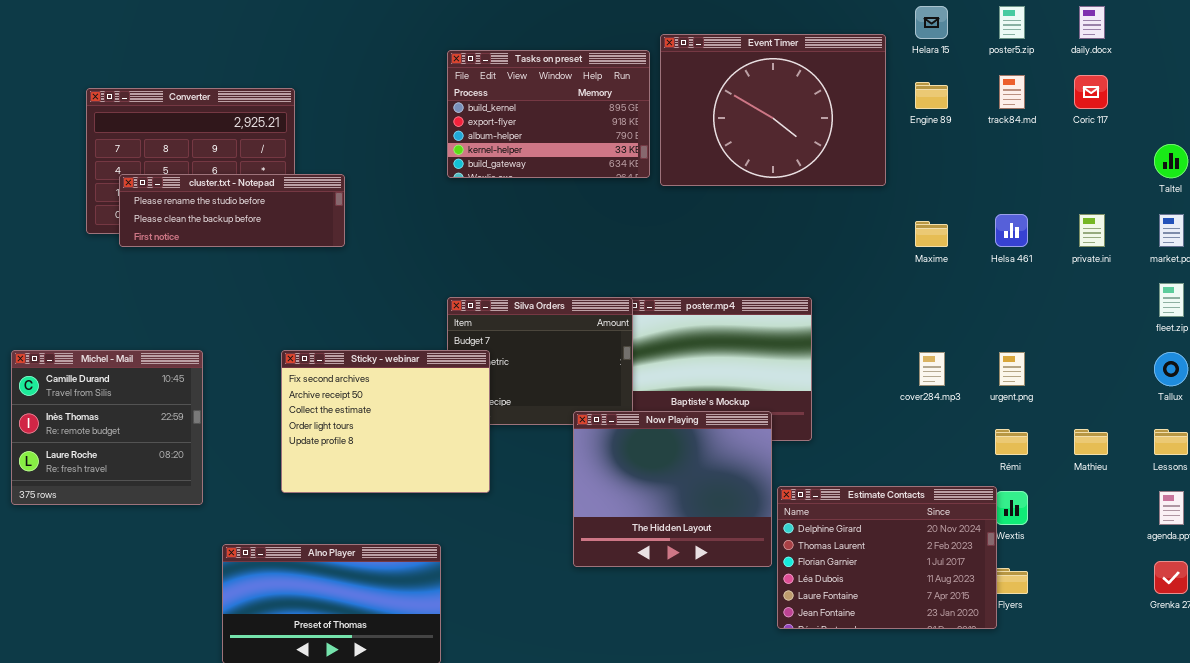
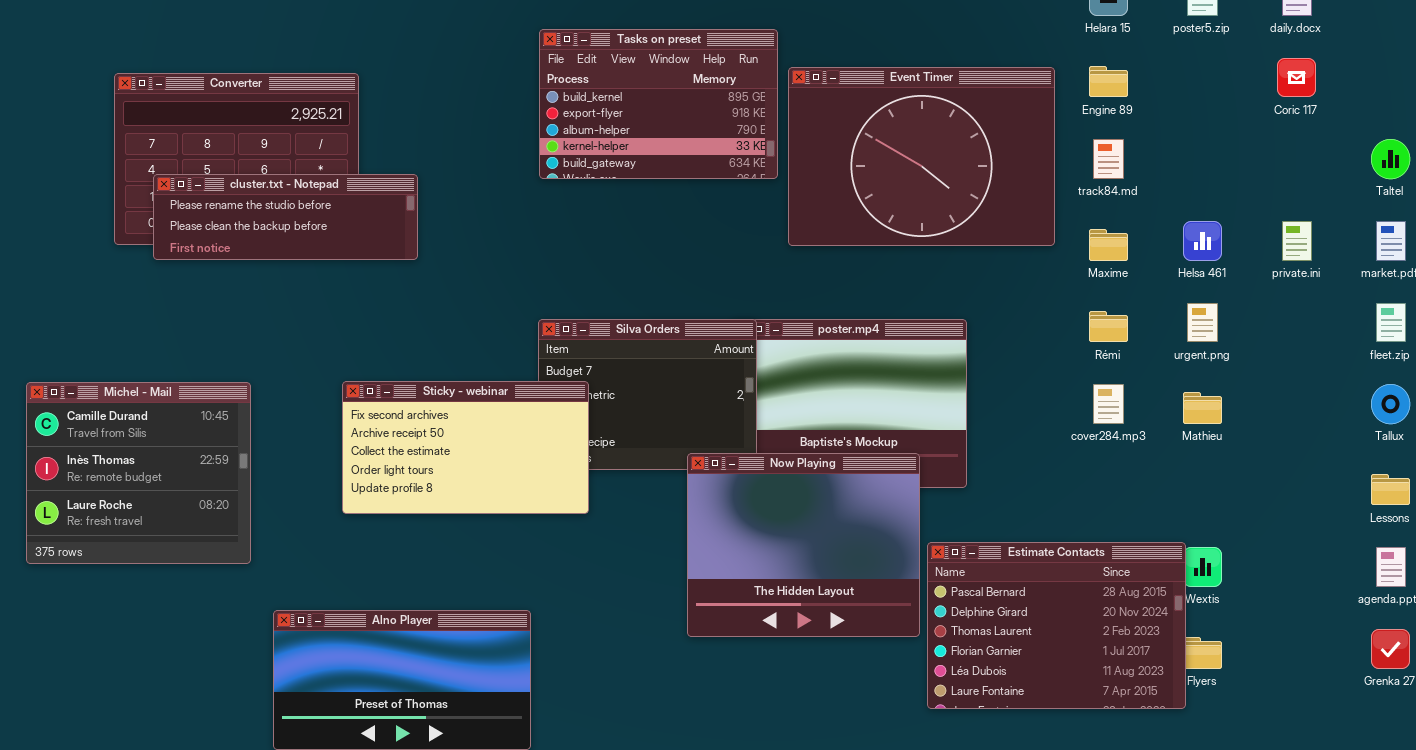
Event Timer: [660,34,886,186] -> [788,67,1055,246], moved
track84.md: [999,75,1025,109] -> [1093,139,1124,179], moved
Sticky - webinar: [281,350,490,493] -> [342,381,589,514], resized
urgent.png: [999,352,1025,386] -> [1187,303,1218,342], moved
Rémi: [995,429,1028,455] -> [1089,311,1128,342], moved
Mathieu: [1074,429,1108,455] -> [1183,392,1222,424], moved
Estimate Contacts: [777,486,997,629] -> [927,542,1186,709], scrolled up 1 row

